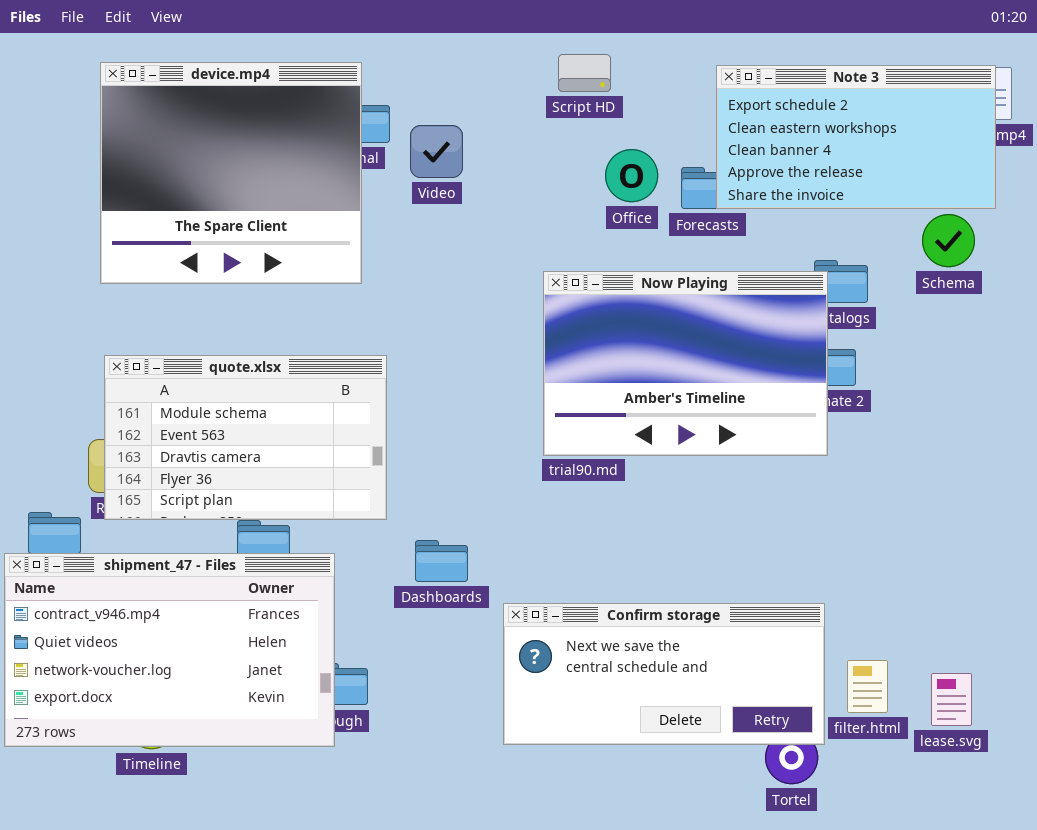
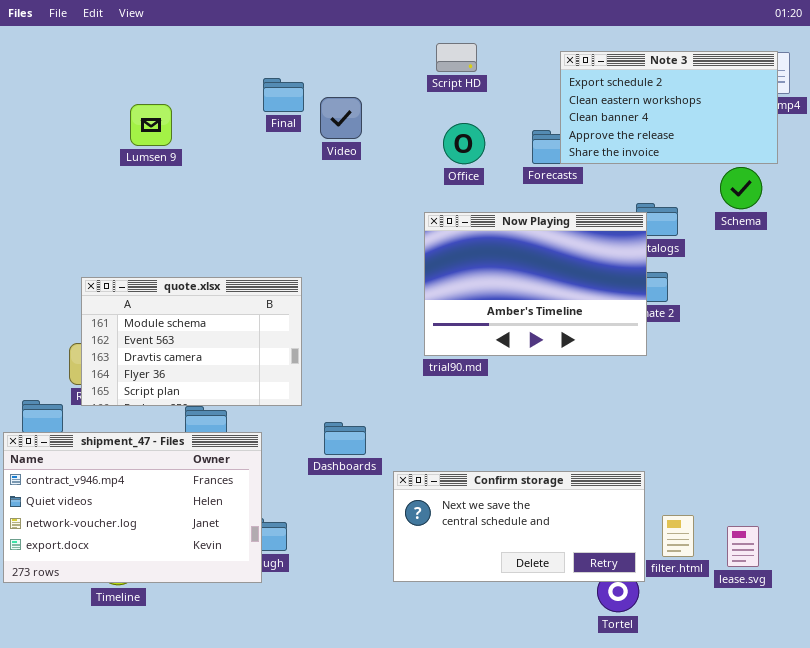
device.mp4: [100,62,362,284] -> none, closed
Office: [605,149,658,202] -> [443,123,485,164], moved

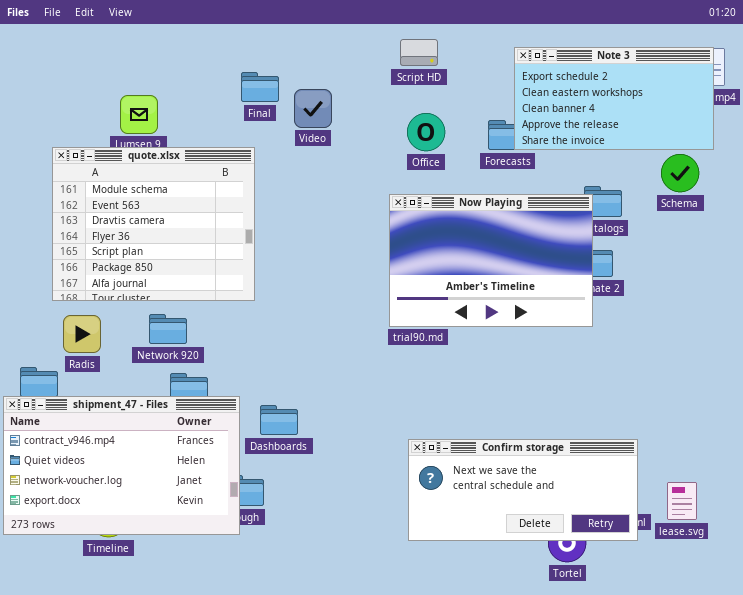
quote.xlsx: [81,277,302,406] -> [52,147,255,301], moved, resized
Dashboards: [324,422,366,455] -> [260,405,298,435], moved
Confirm storage: [393,471,645,582] -> [408,439,638,541], moved

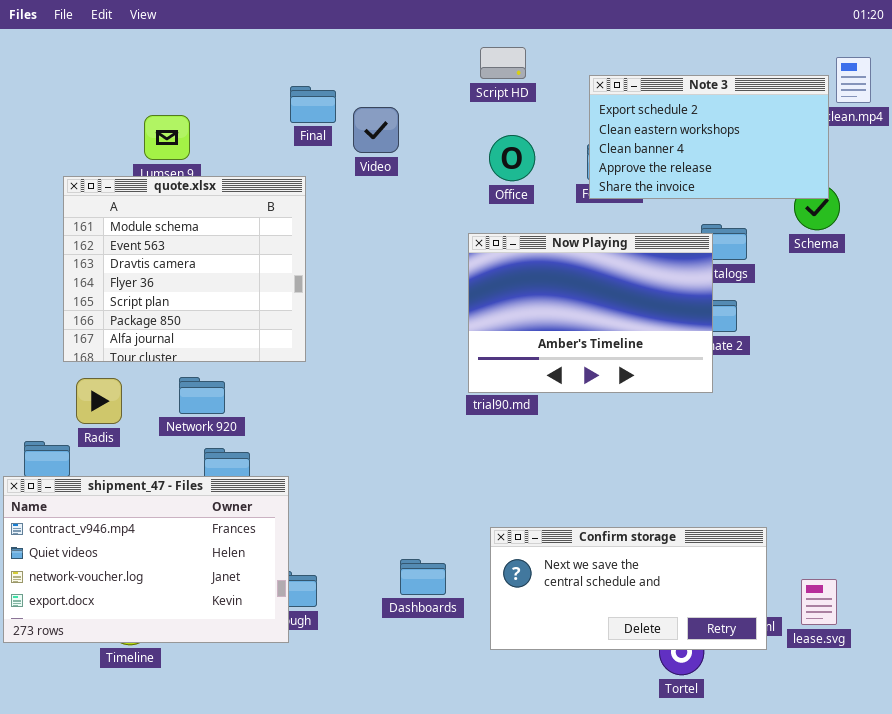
Note 3: [514,47,714,150] -> [589,75,829,199], moved
Dashboards: [260,405,298,435] -> [400,559,446,595], moved

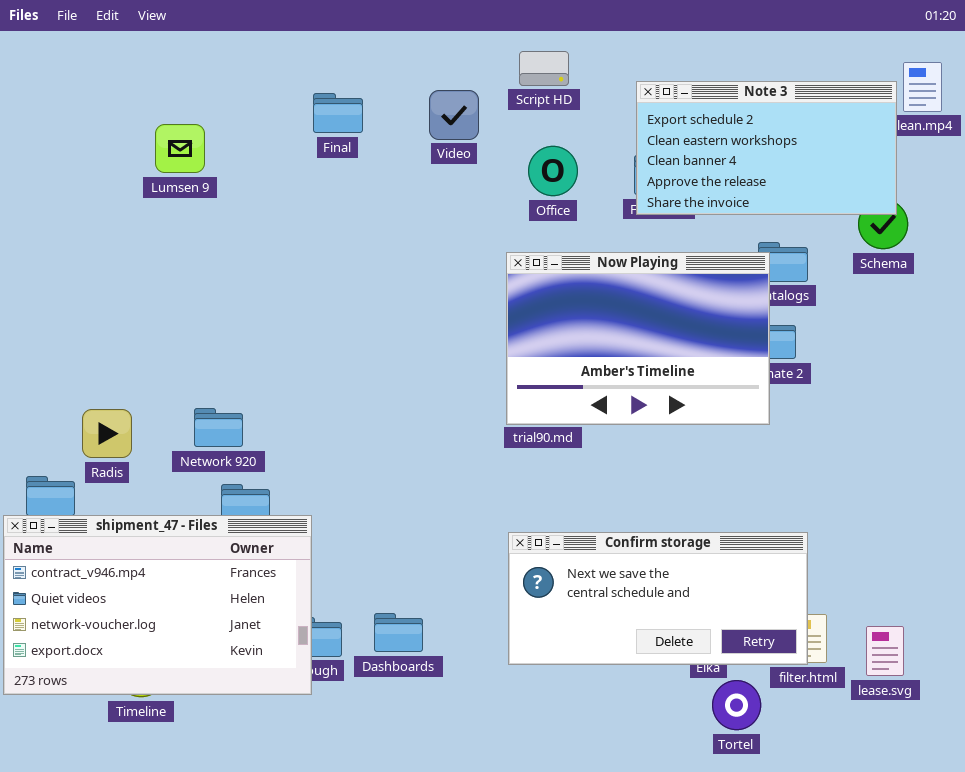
Video: [353,107,399,153] -> [429,90,479,140], moved
quote.xlsx: [63,176,306,362] -> none, closed
Confirm storage: [490,527,767,650] -> [508,532,808,665], moved
Dashboards: [400,559,446,595] -> [374,613,423,652], moved

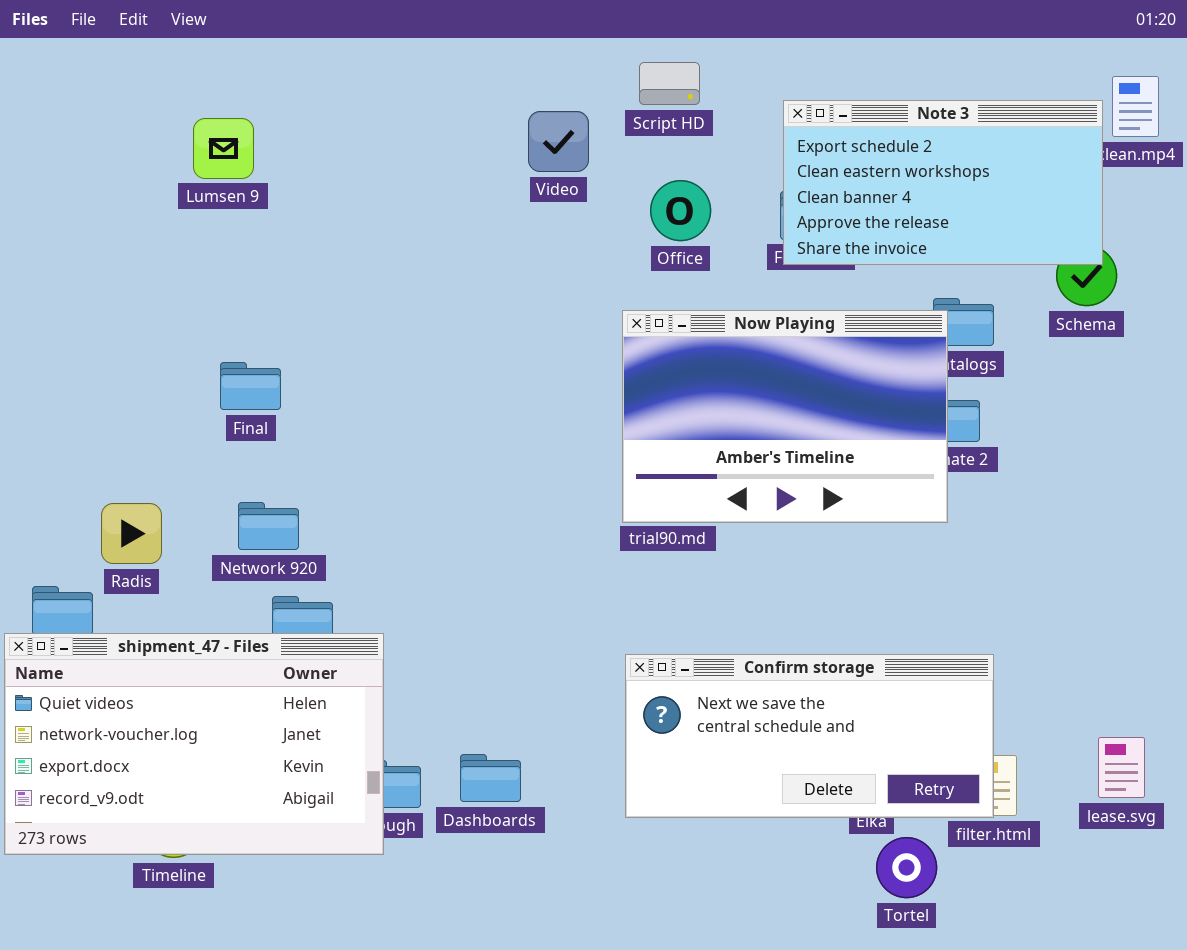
Final: [313,93,363,133] -> [220,362,281,410], moved
Lumsen 9: [155,124,205,173] -> [193,118,254,179], moved
shipment_47 - Files: [3,515,312,695] -> [4,633,384,855], scrolled down 1 row
lease.svg: [866,626,904,676] -> [1098,737,1145,798], moved

